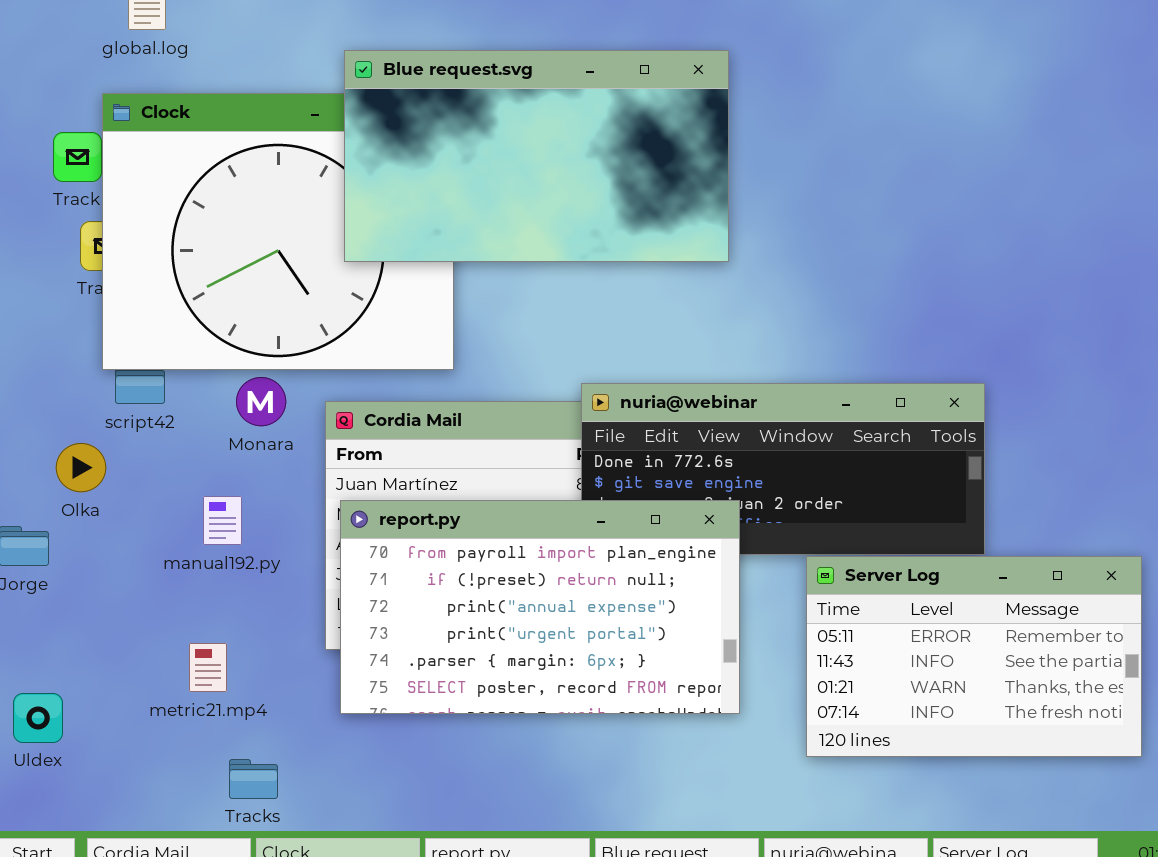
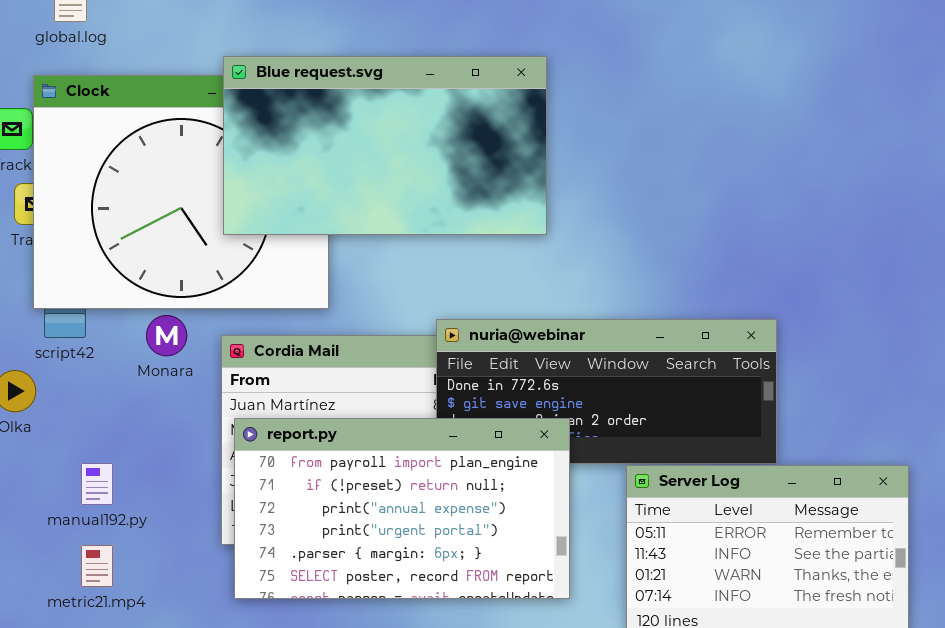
Blue request.svg: [344,50,729,262] -> [223,56,547,235], moved
manual192.py: [203,496,242,545] -> [81,463,113,505], moved
metric21.mp4: [189,643,227,692] -> [81,545,113,587], moved

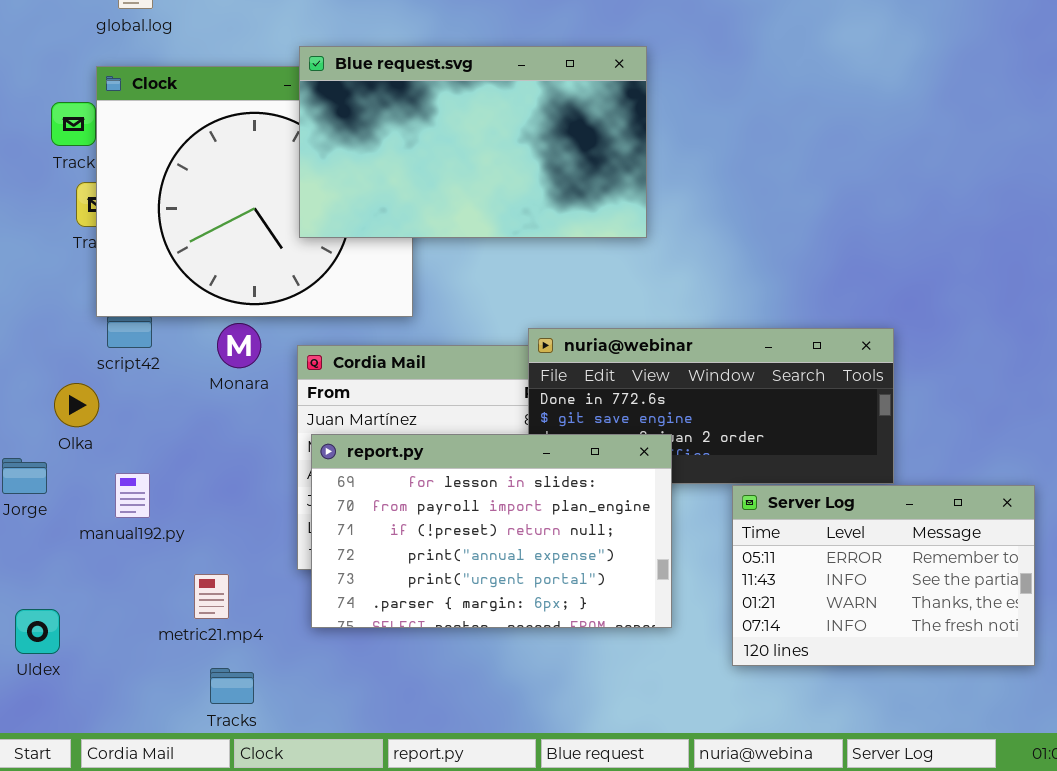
report.py: [234,418,570,599] -> [311,434,672,628], scrolled up 1 row
manual192.py: [81,463,113,505] -> [115,473,150,518], moved
metric21.mp4: [81,545,113,587] -> [194,574,229,619], moved

